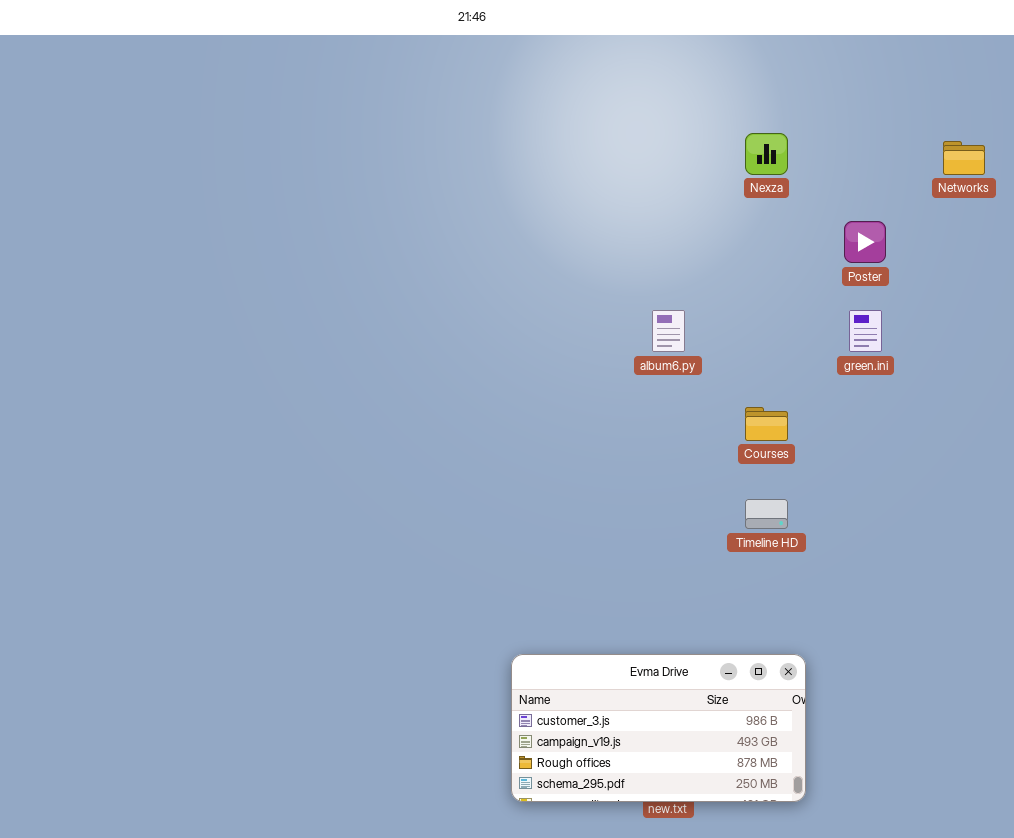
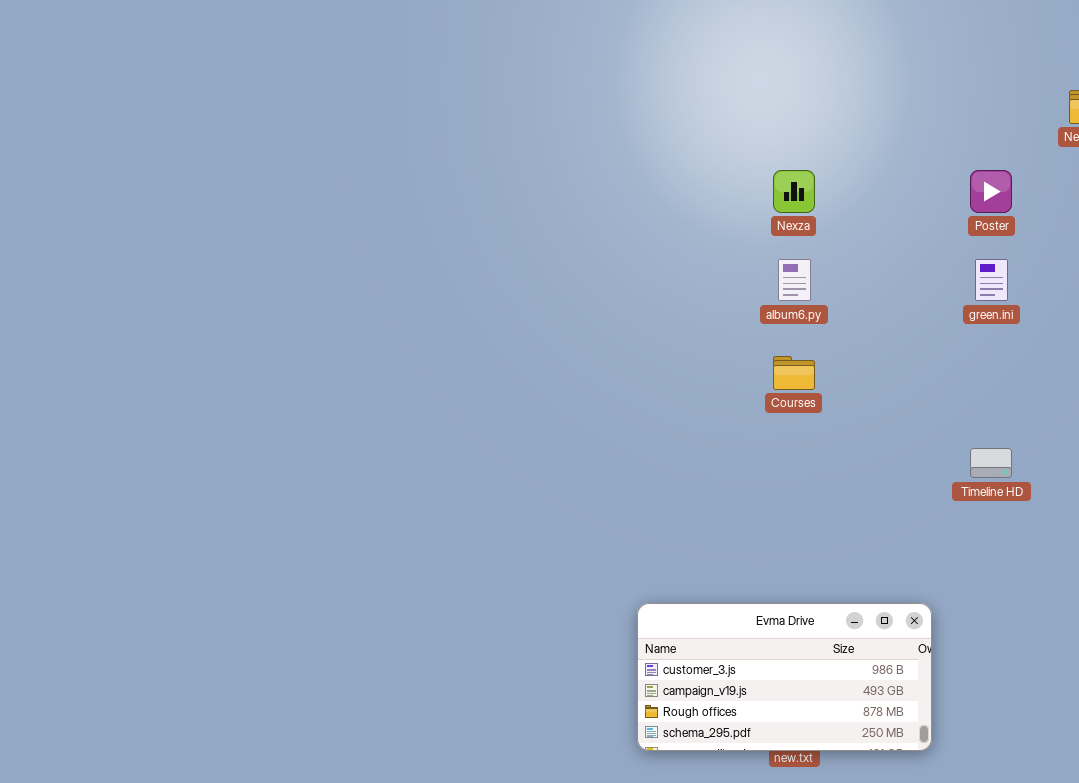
Nexza: [745,133,788,175] -> [773,170,815,213], moved
Courses: [745,407,788,441] -> [773,356,815,390], moved
Timeline HD: [745,499,788,529] -> [970,448,1012,478], moved

